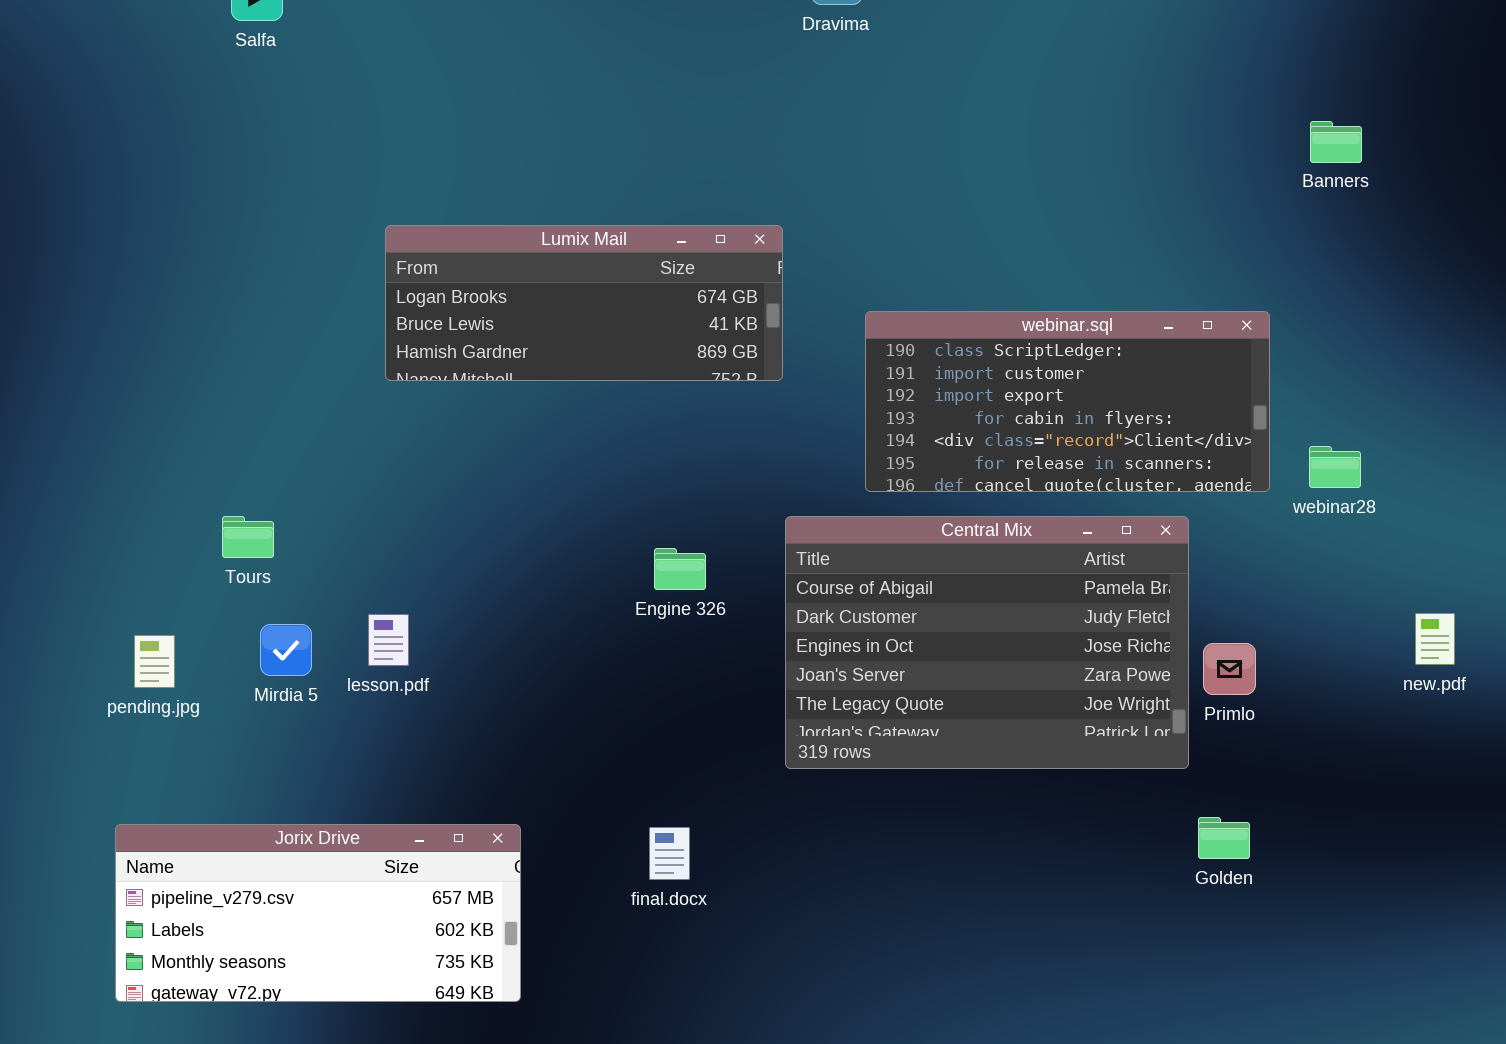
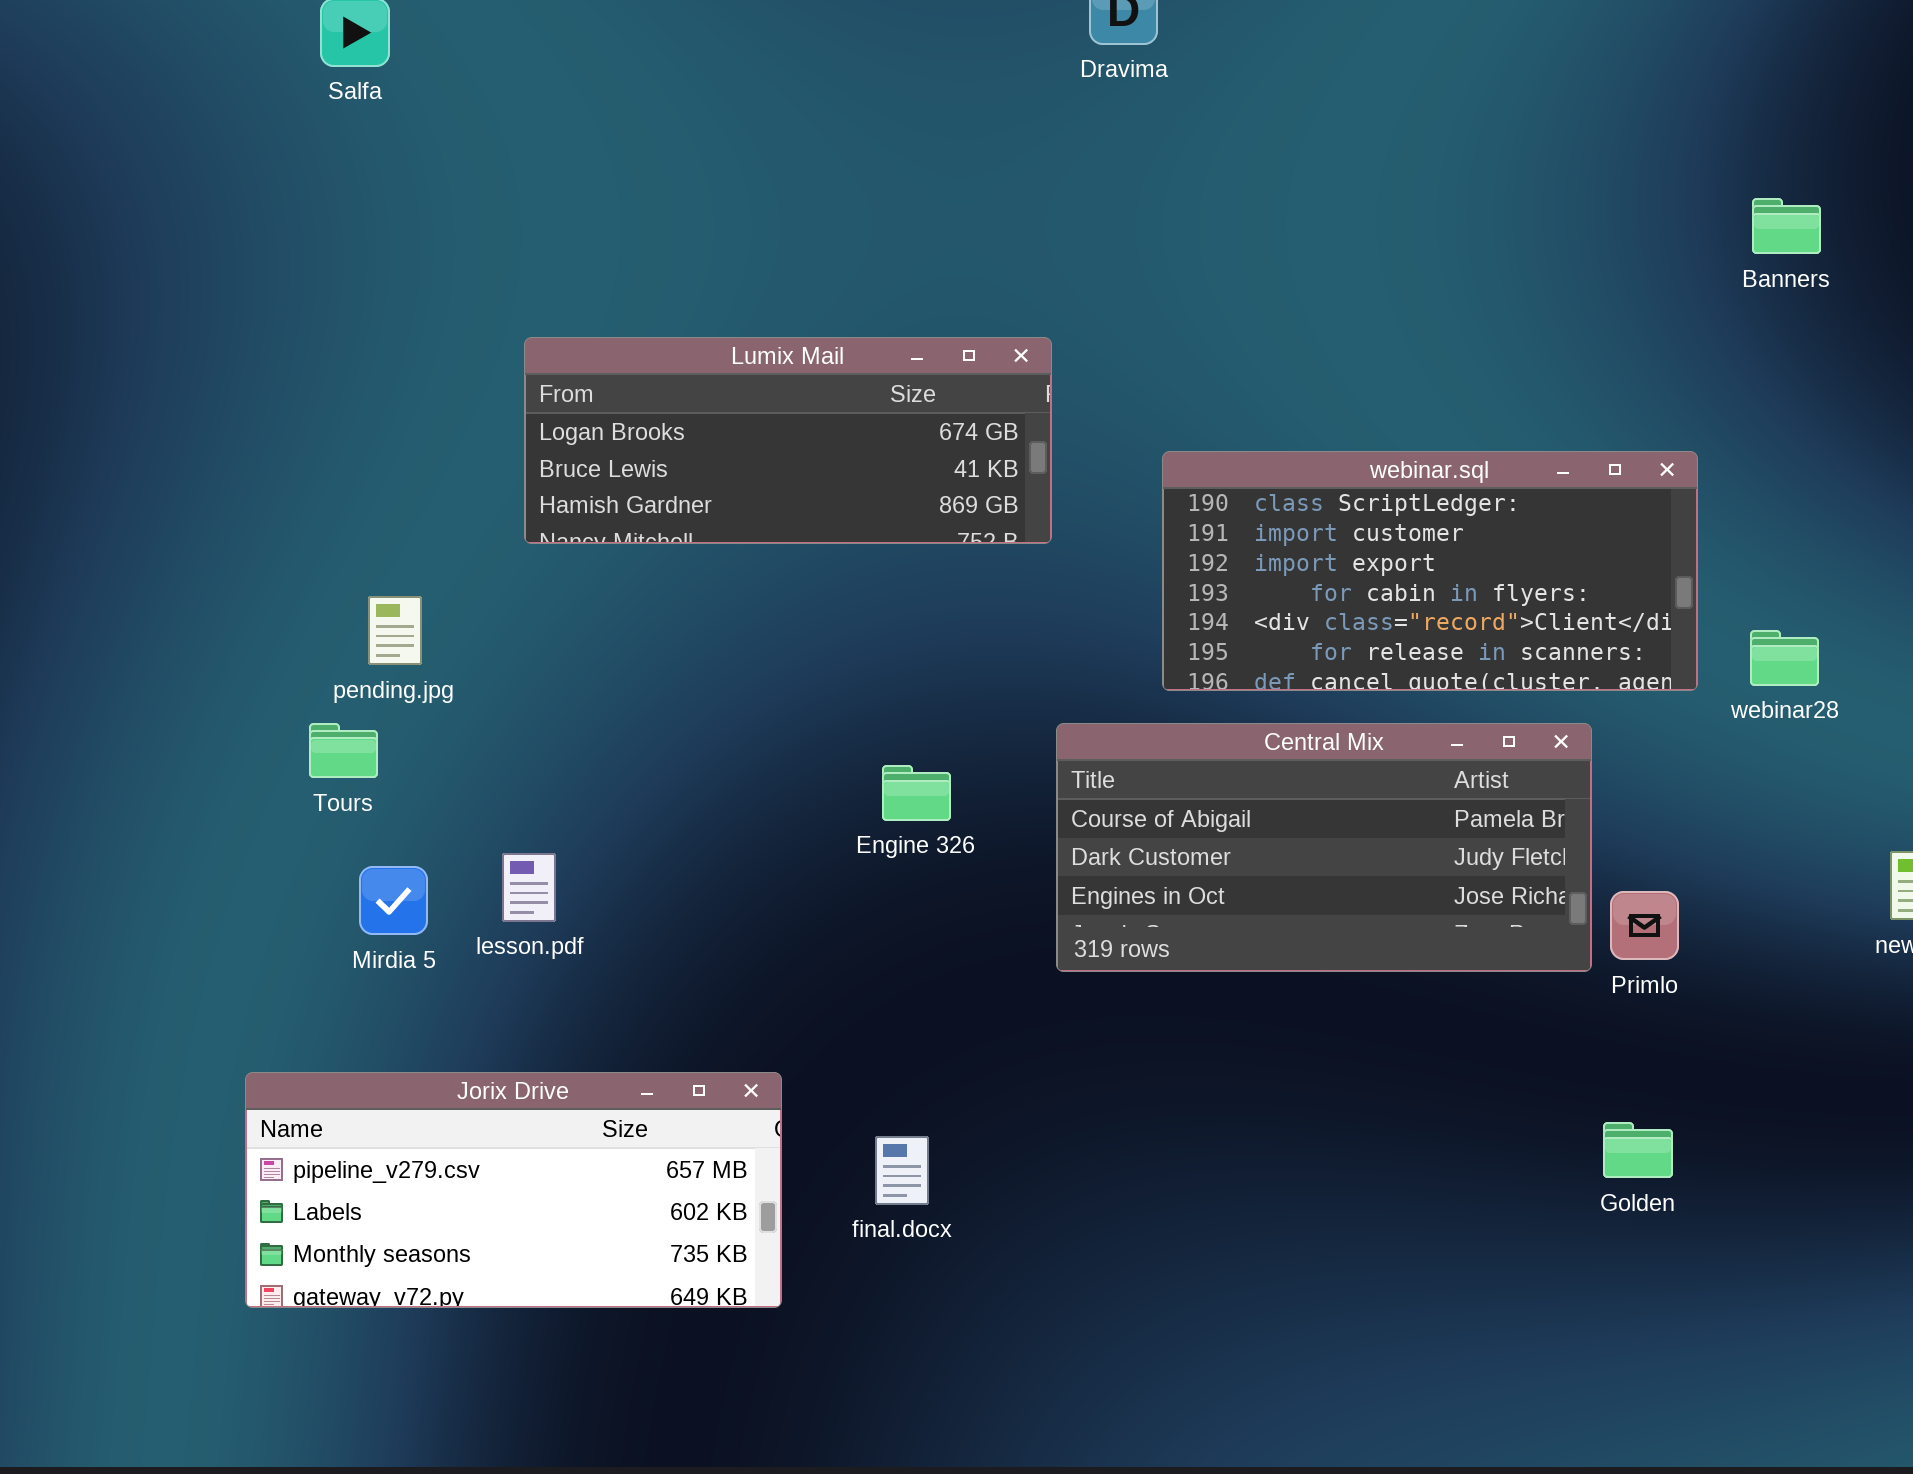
Central Mix: [785,516,1189,769] -> [1056,723,1592,972], resized
pending.jpg: [134,635,175,688] -> [368,596,422,665], moved
Jorix Drive: [115,824,521,1002] -> [245,1072,782,1308], moved

